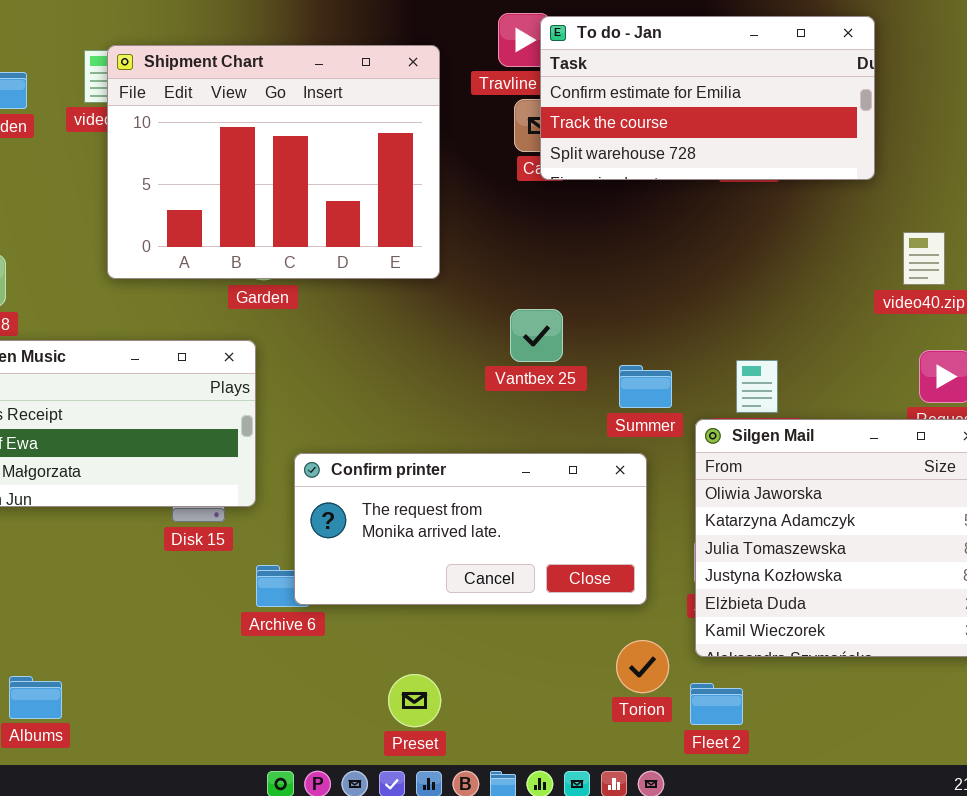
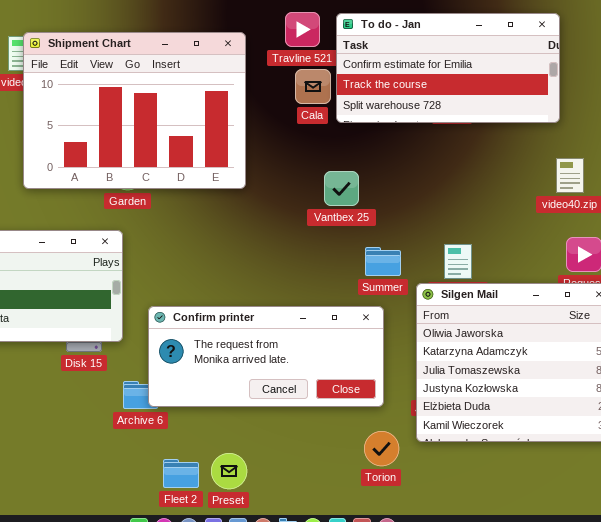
To do - Jan: [540,16,875,180] -> [336,13,560,123], moved
Vantbex 25: [510,309,563,362] -> [324,171,359,206], moved
Fleet 2: [690,683,743,725] -> [163,459,199,488], moved

